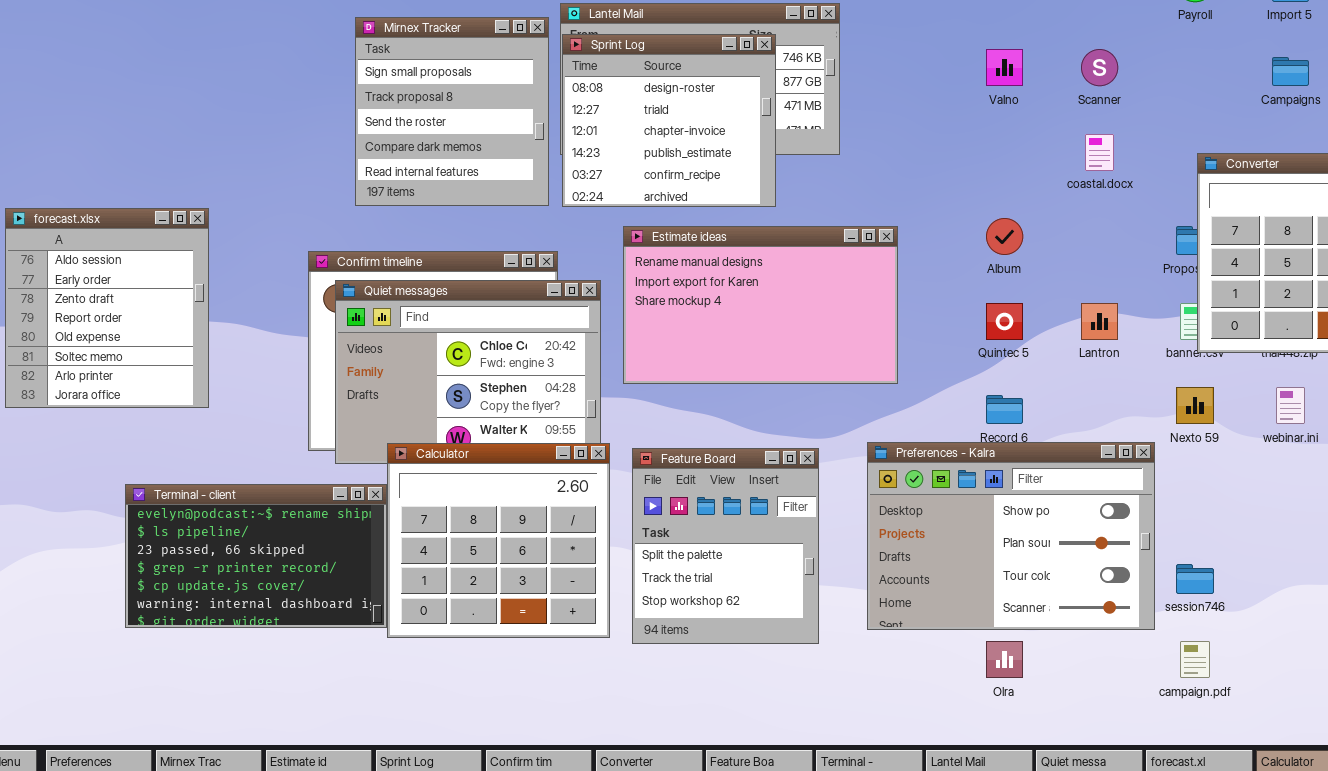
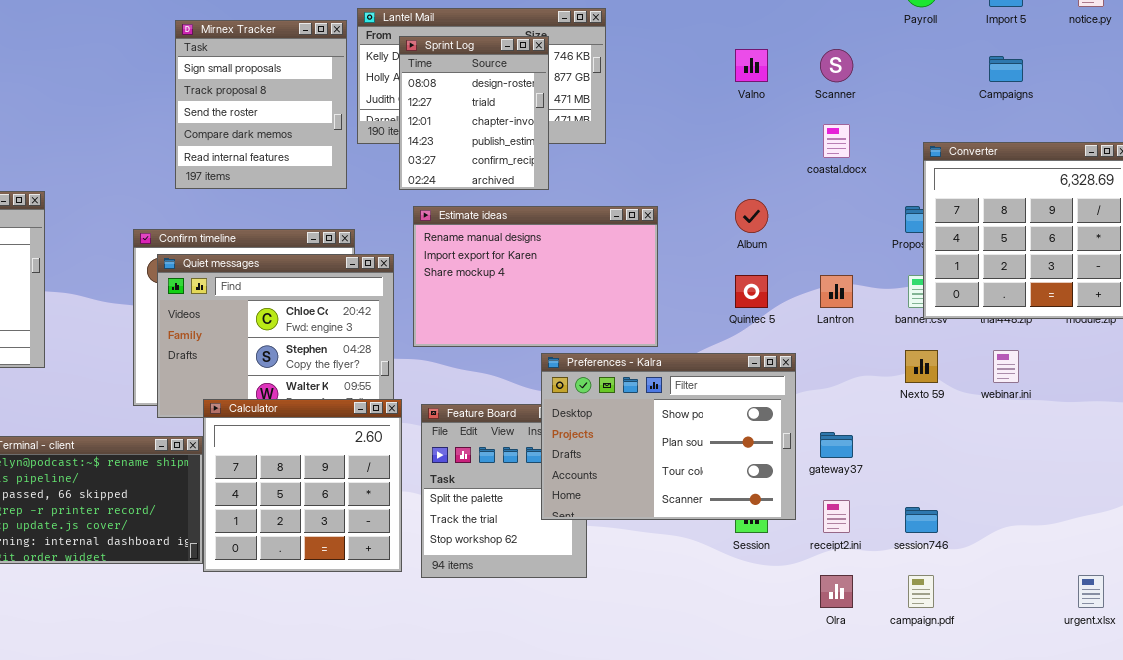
Sprint Log: [562,34,776,207] -> [399,36,549,190], resized
Preferences - Kalra: [867,442,1155,630] -> [541,353,796,520], moved
Olra: [986,641,1023,678] -> [820,575,853,608], moved

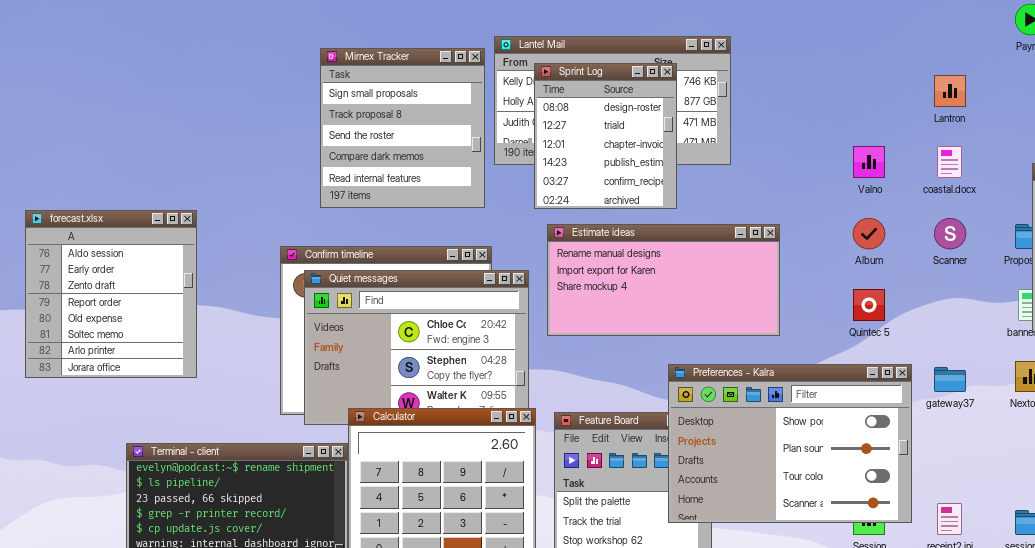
Valno: [735,49,768,82] -> [853,146,885,178], moved
Scanner: [820,49,853,82] -> [934,218,966,249], moved
Estimate ideas: [413,206,658,347] -> [547,224,780,336], resized
Lantron: [820,275,853,308] -> [934,75,966,107], moved
gateway37: [820,432,853,458] -> [934,367,966,392], moved

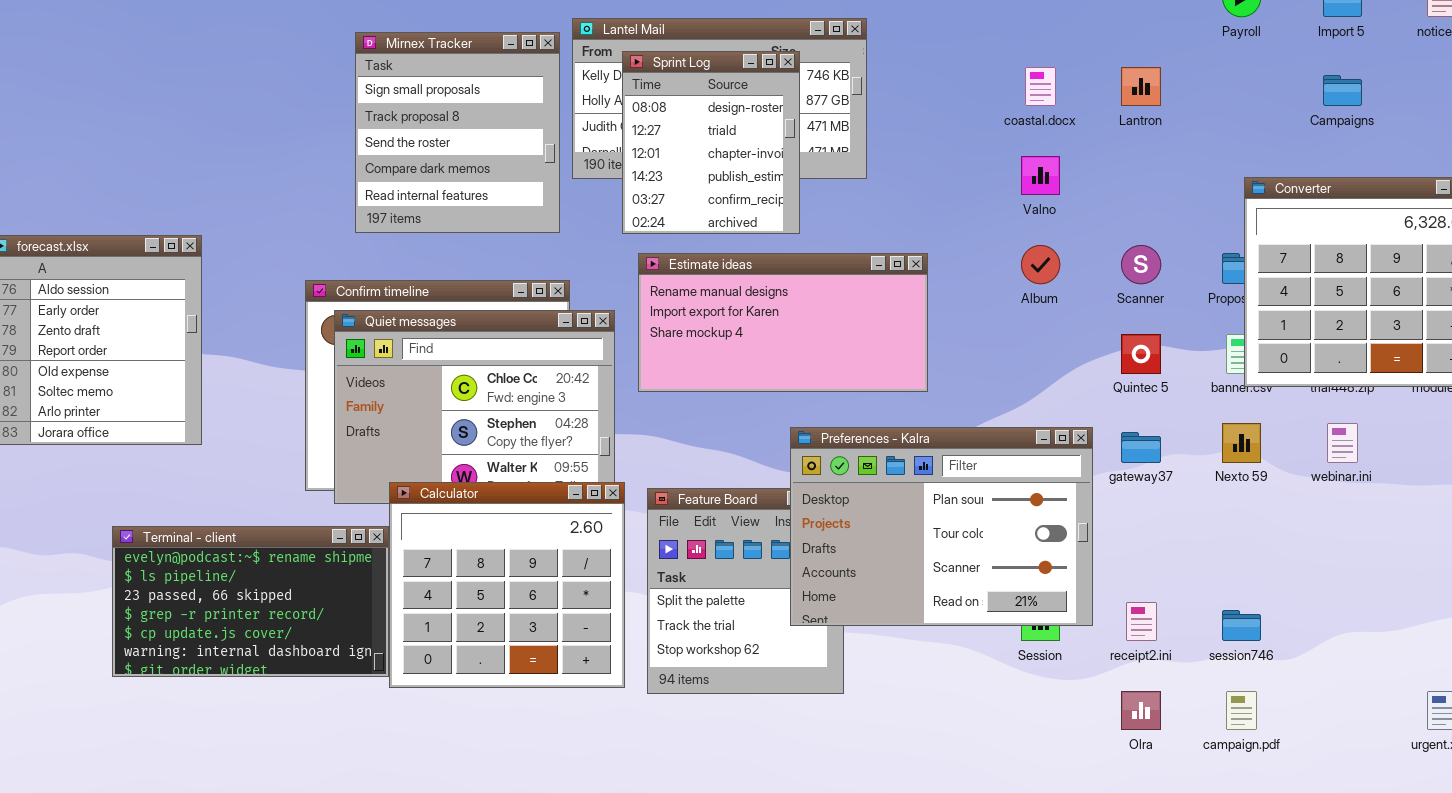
coastal.docx: [937,146,962,178] -> [1025,67,1056,106], moved
Quintec 5: [853,289,885,321] -> [1121,334,1161,374], moved
Preferences - Kalra: [668,364,912,523] -> [790,427,1093,626], scrolled down 1 row

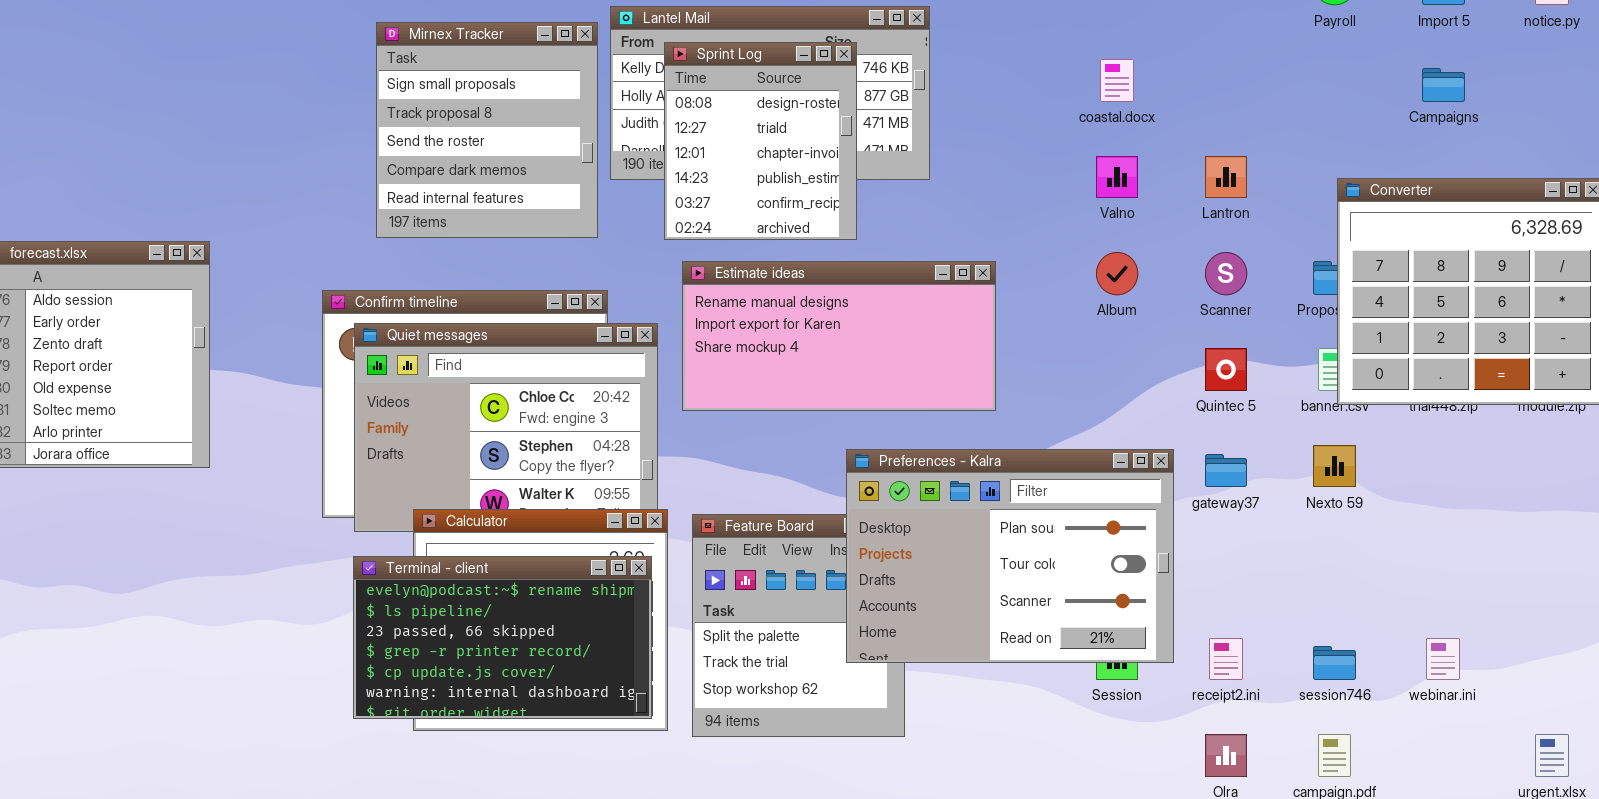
Lantron: [1121,67,1161,106] -> [1205,156,1247,198], moved
webinar.ini: [1327,423,1358,463] -> [1426,638,1460,680], moved
Terminal - client: [112,526,389,677] -> [353,556,652,719], moved

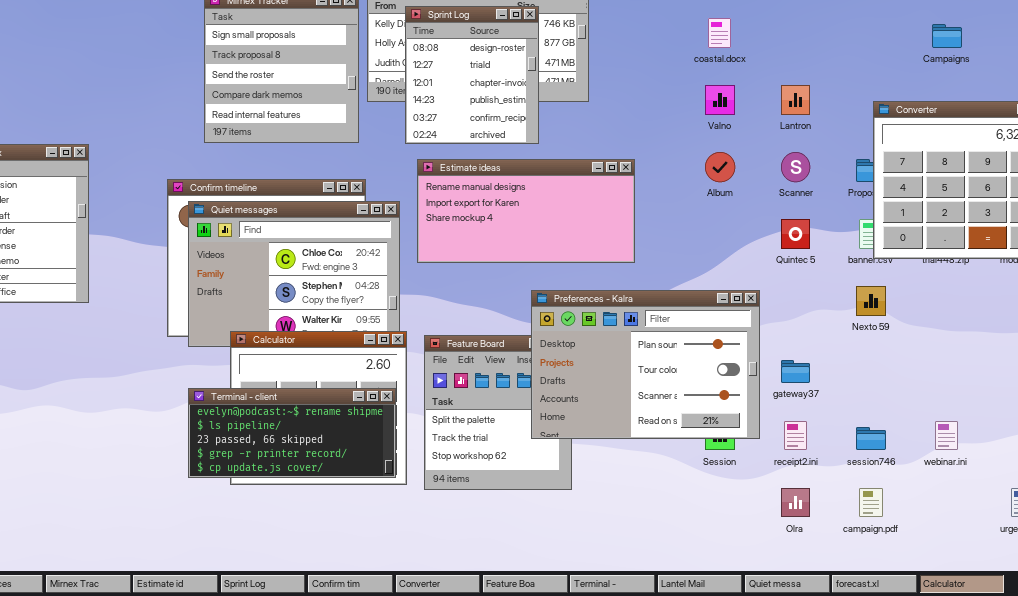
gateway37: [1205,454,1247,487] -> [781,360,810,383], moved
Terminal - client: [353,556,652,719] -> [188,388,396,478], resized

